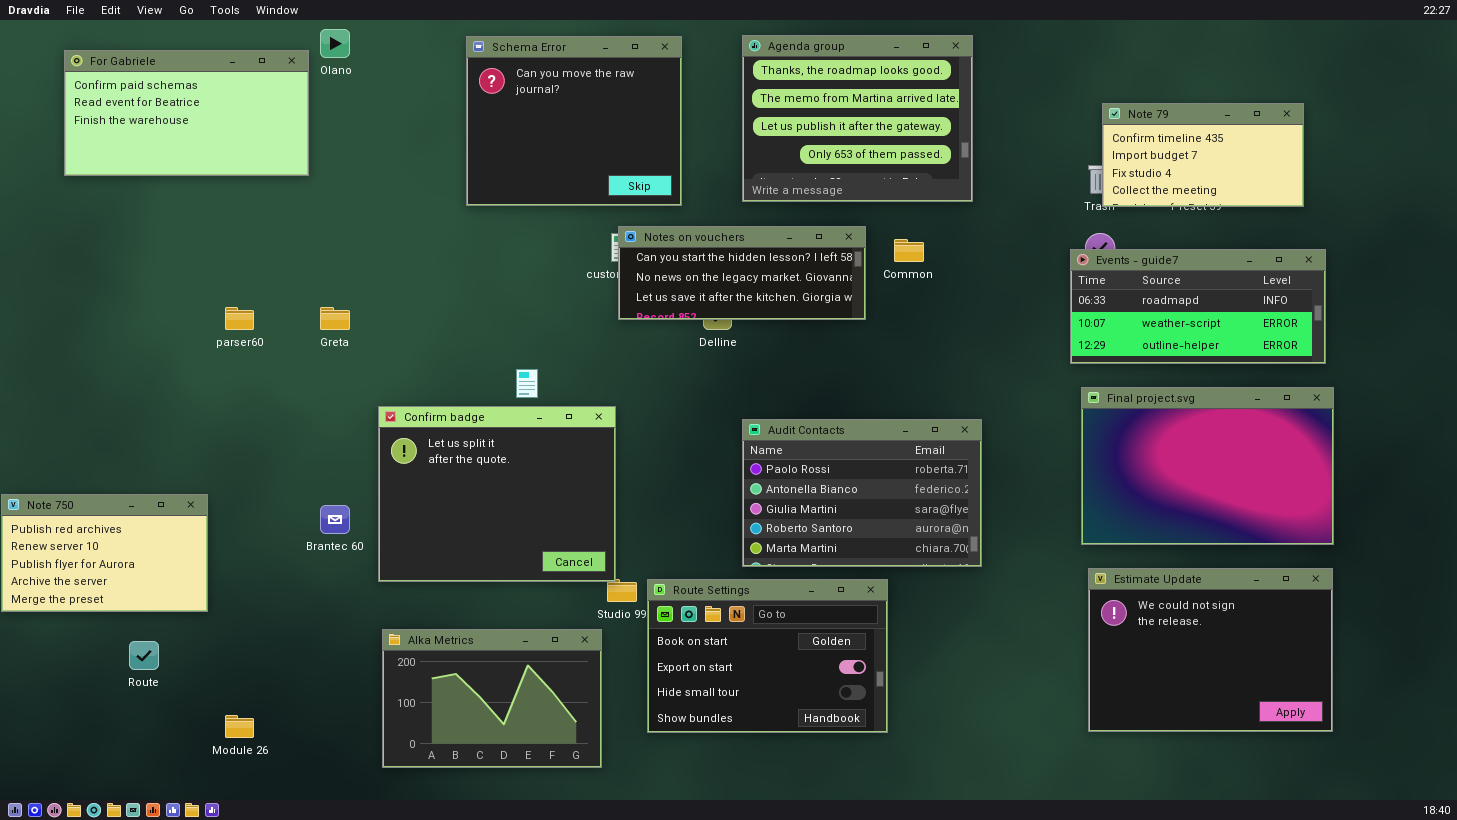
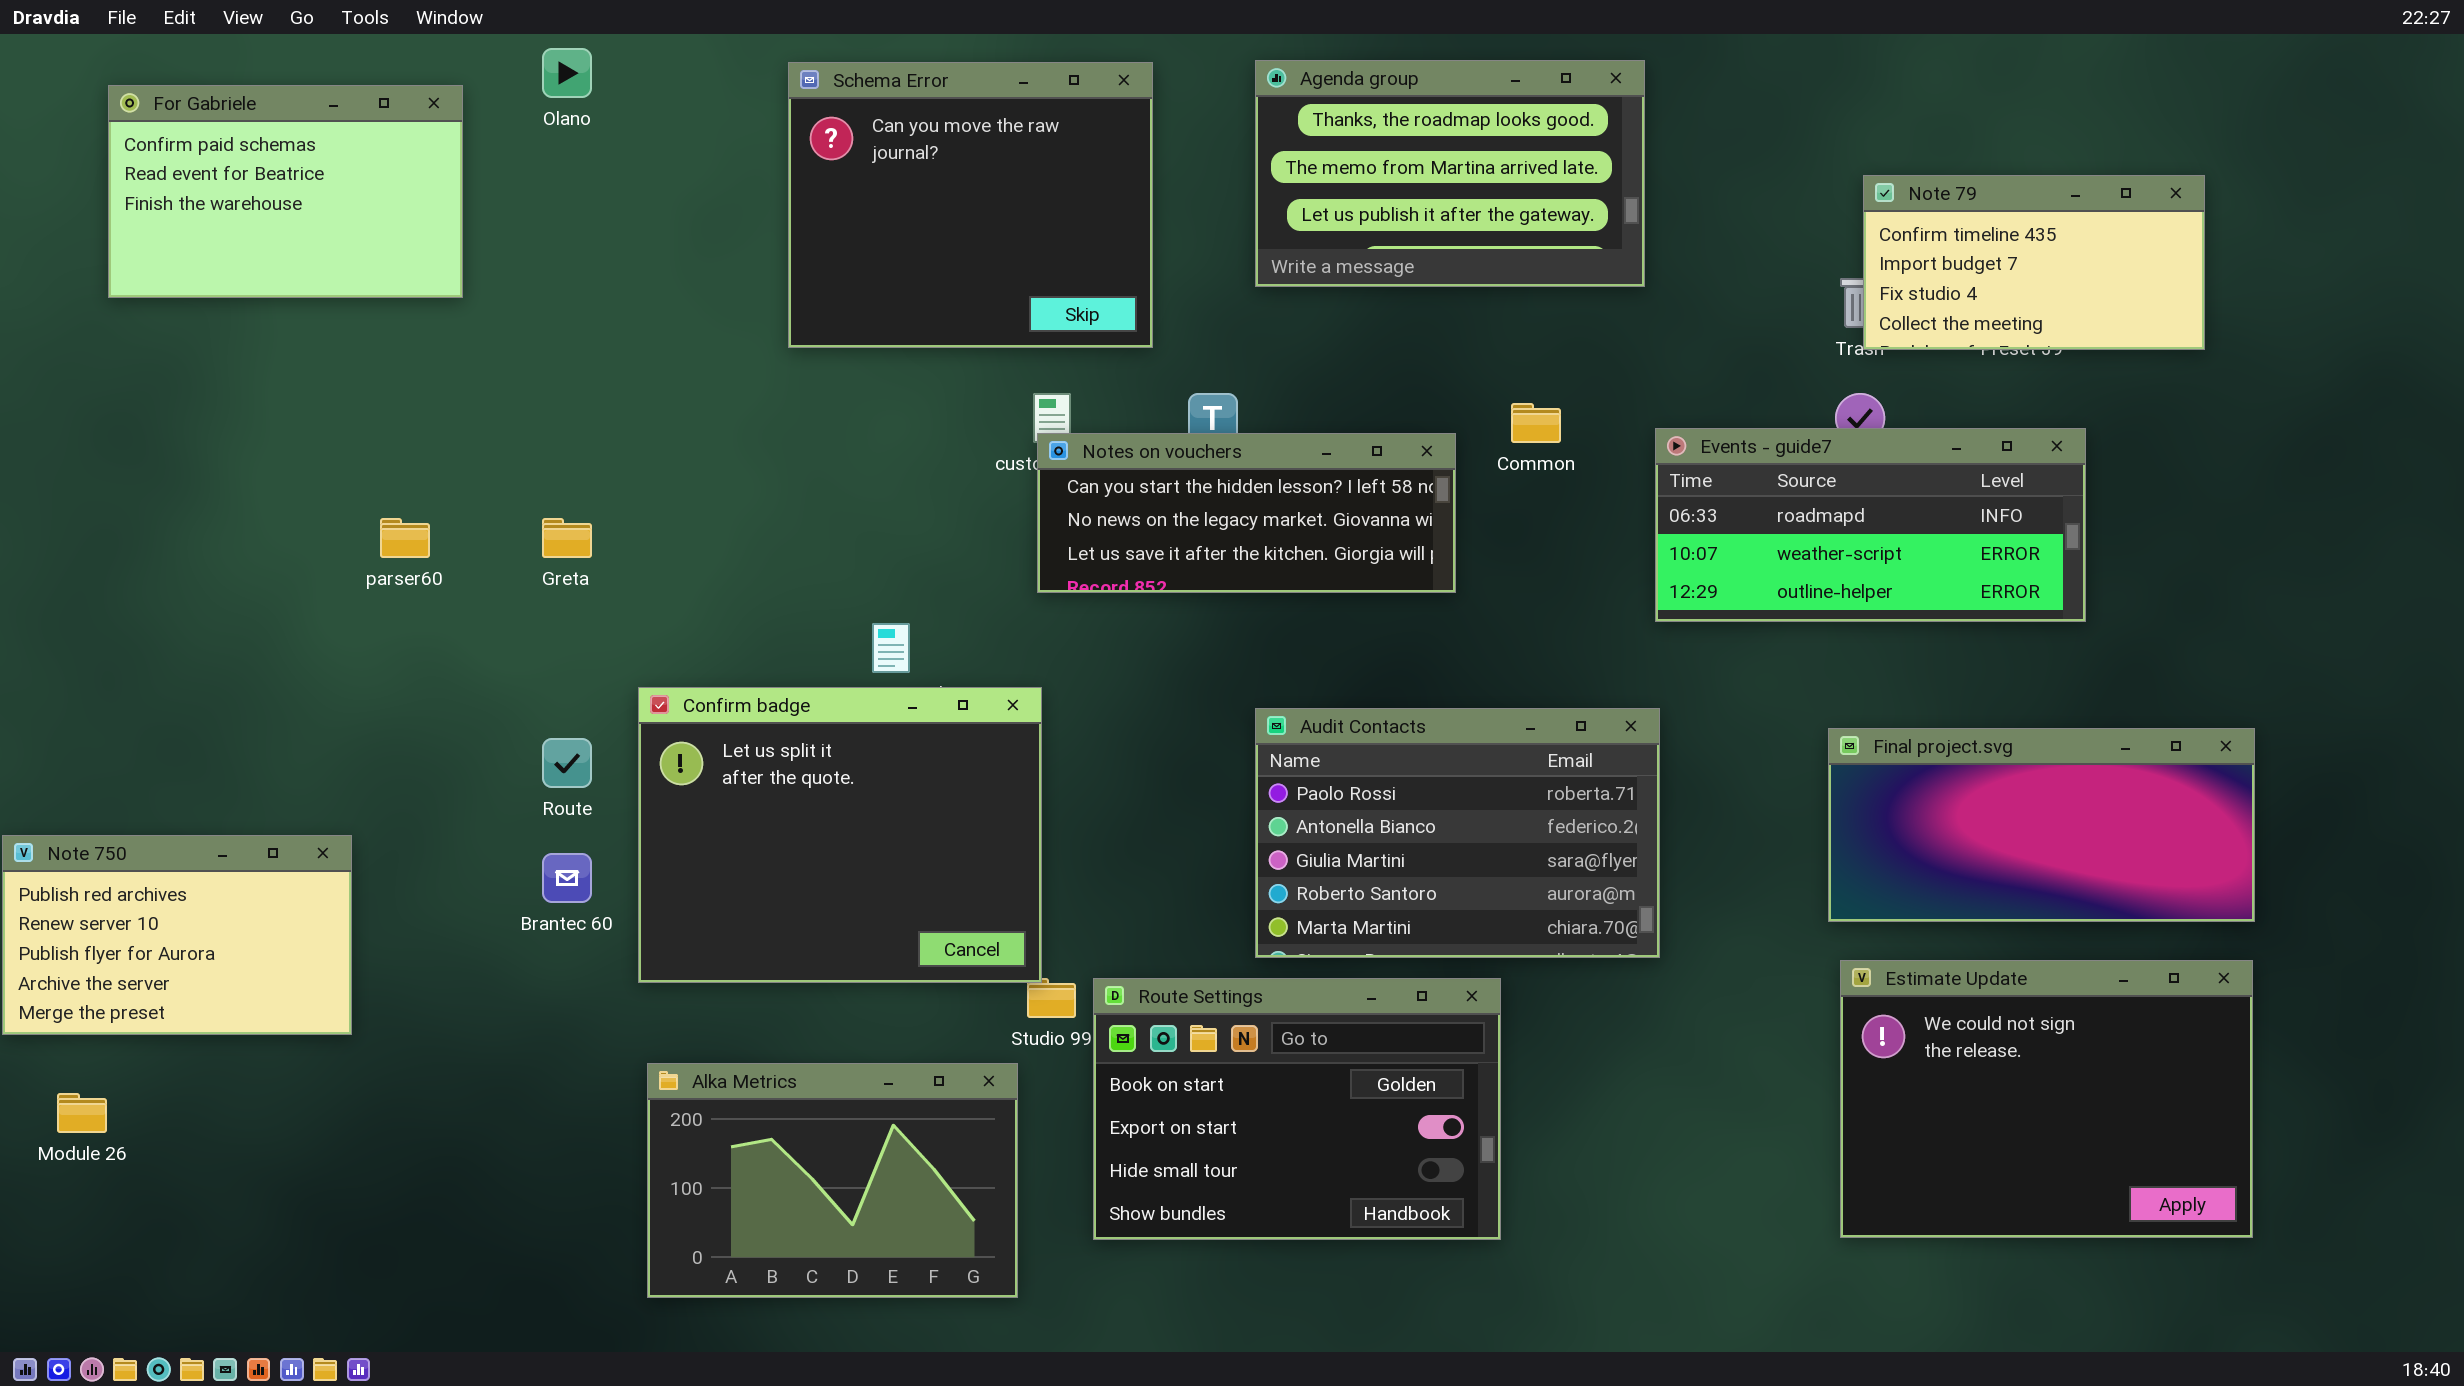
Agenda group: [742,35,973,202] -> [1255,60,1645,287], resized
For Gabriele: [64,50,309,176] -> [108,85,463,298], resized
Notes on vouchers: [618,226,866,320] -> [1037,433,1456,593], moved
Events - guide7: [1070,249,1326,364] -> [1655,428,2086,622], moved
Final project.svg: [1081,387,1334,545] -> [1828,728,2255,922], resized
Route: [129,641,159,670] -> [542,738,592,788], moved
Module 26: [225,715,254,738] -> [57,1093,107,1133], moved

